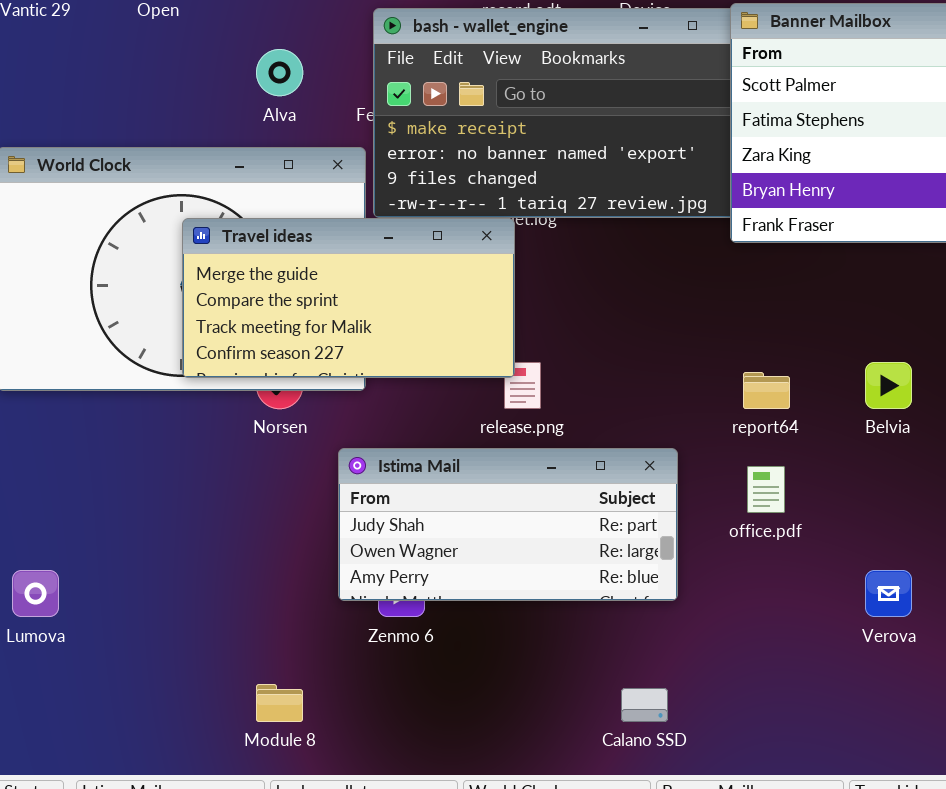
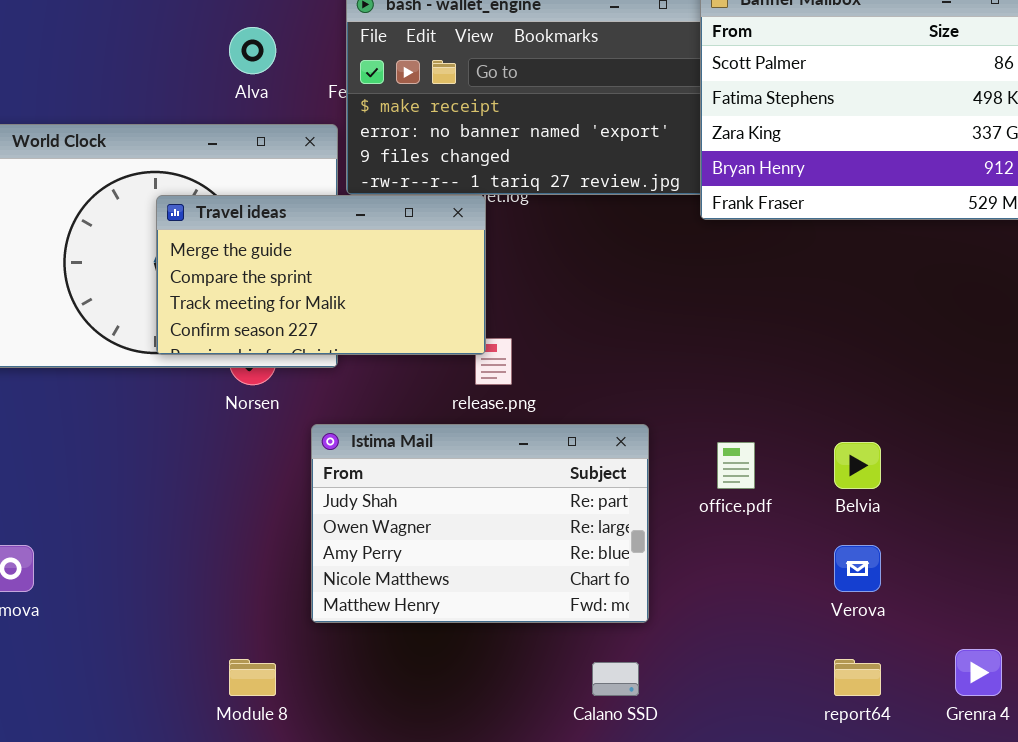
Belvia: [865,362,912,409] -> [834,442,881,489], moved
report64: [743,372,790,409] -> [834,659,881,696], moved
Istima Mail: [338,448,678,601] -> [311,424,649,623], resized

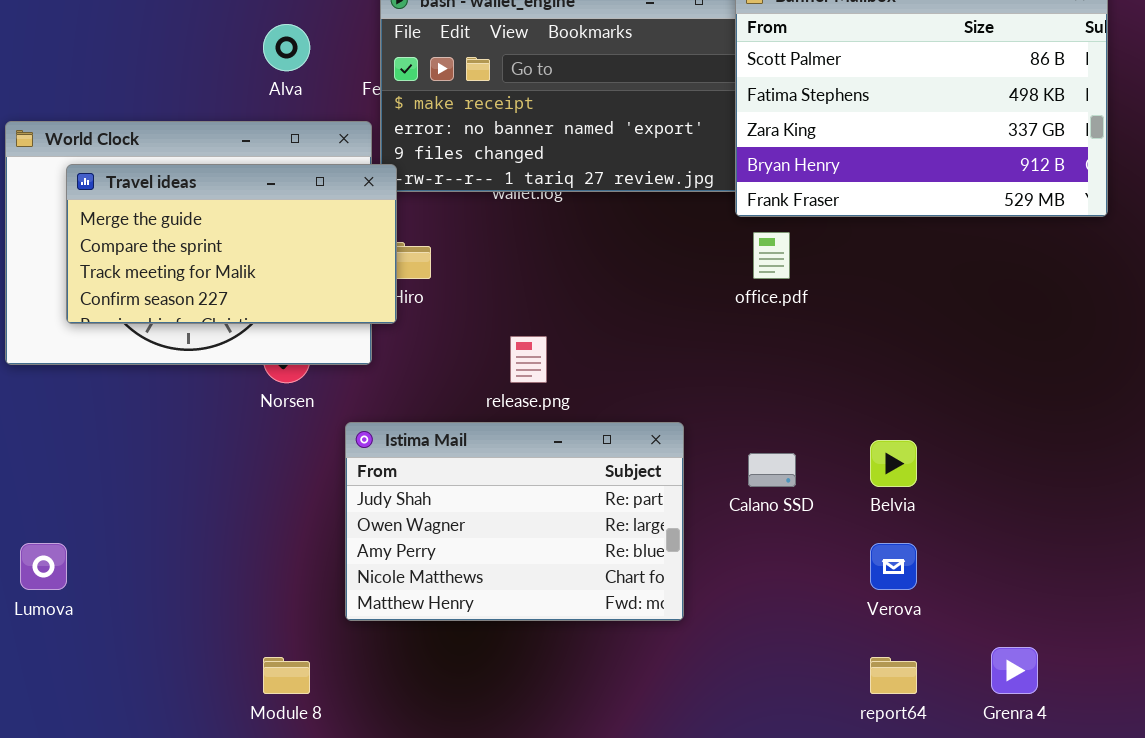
Travel ideas: [156,195,486,355] -> [66,164,397,324], moved
office.pdf: [717,442,755,489] -> [753,232,790,279], moved
Calano SSD: [592,662,639,696] -> [748,453,796,487], moved

